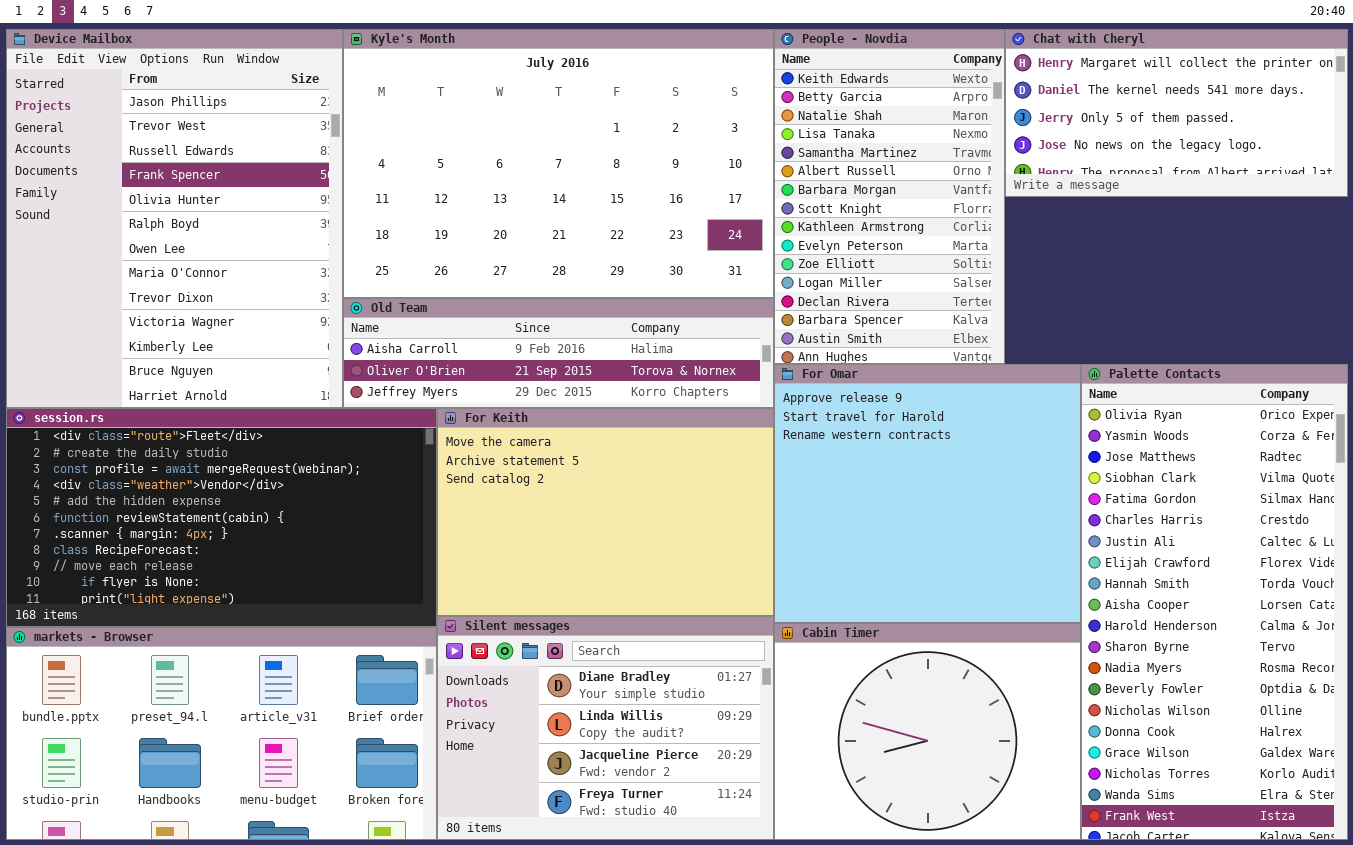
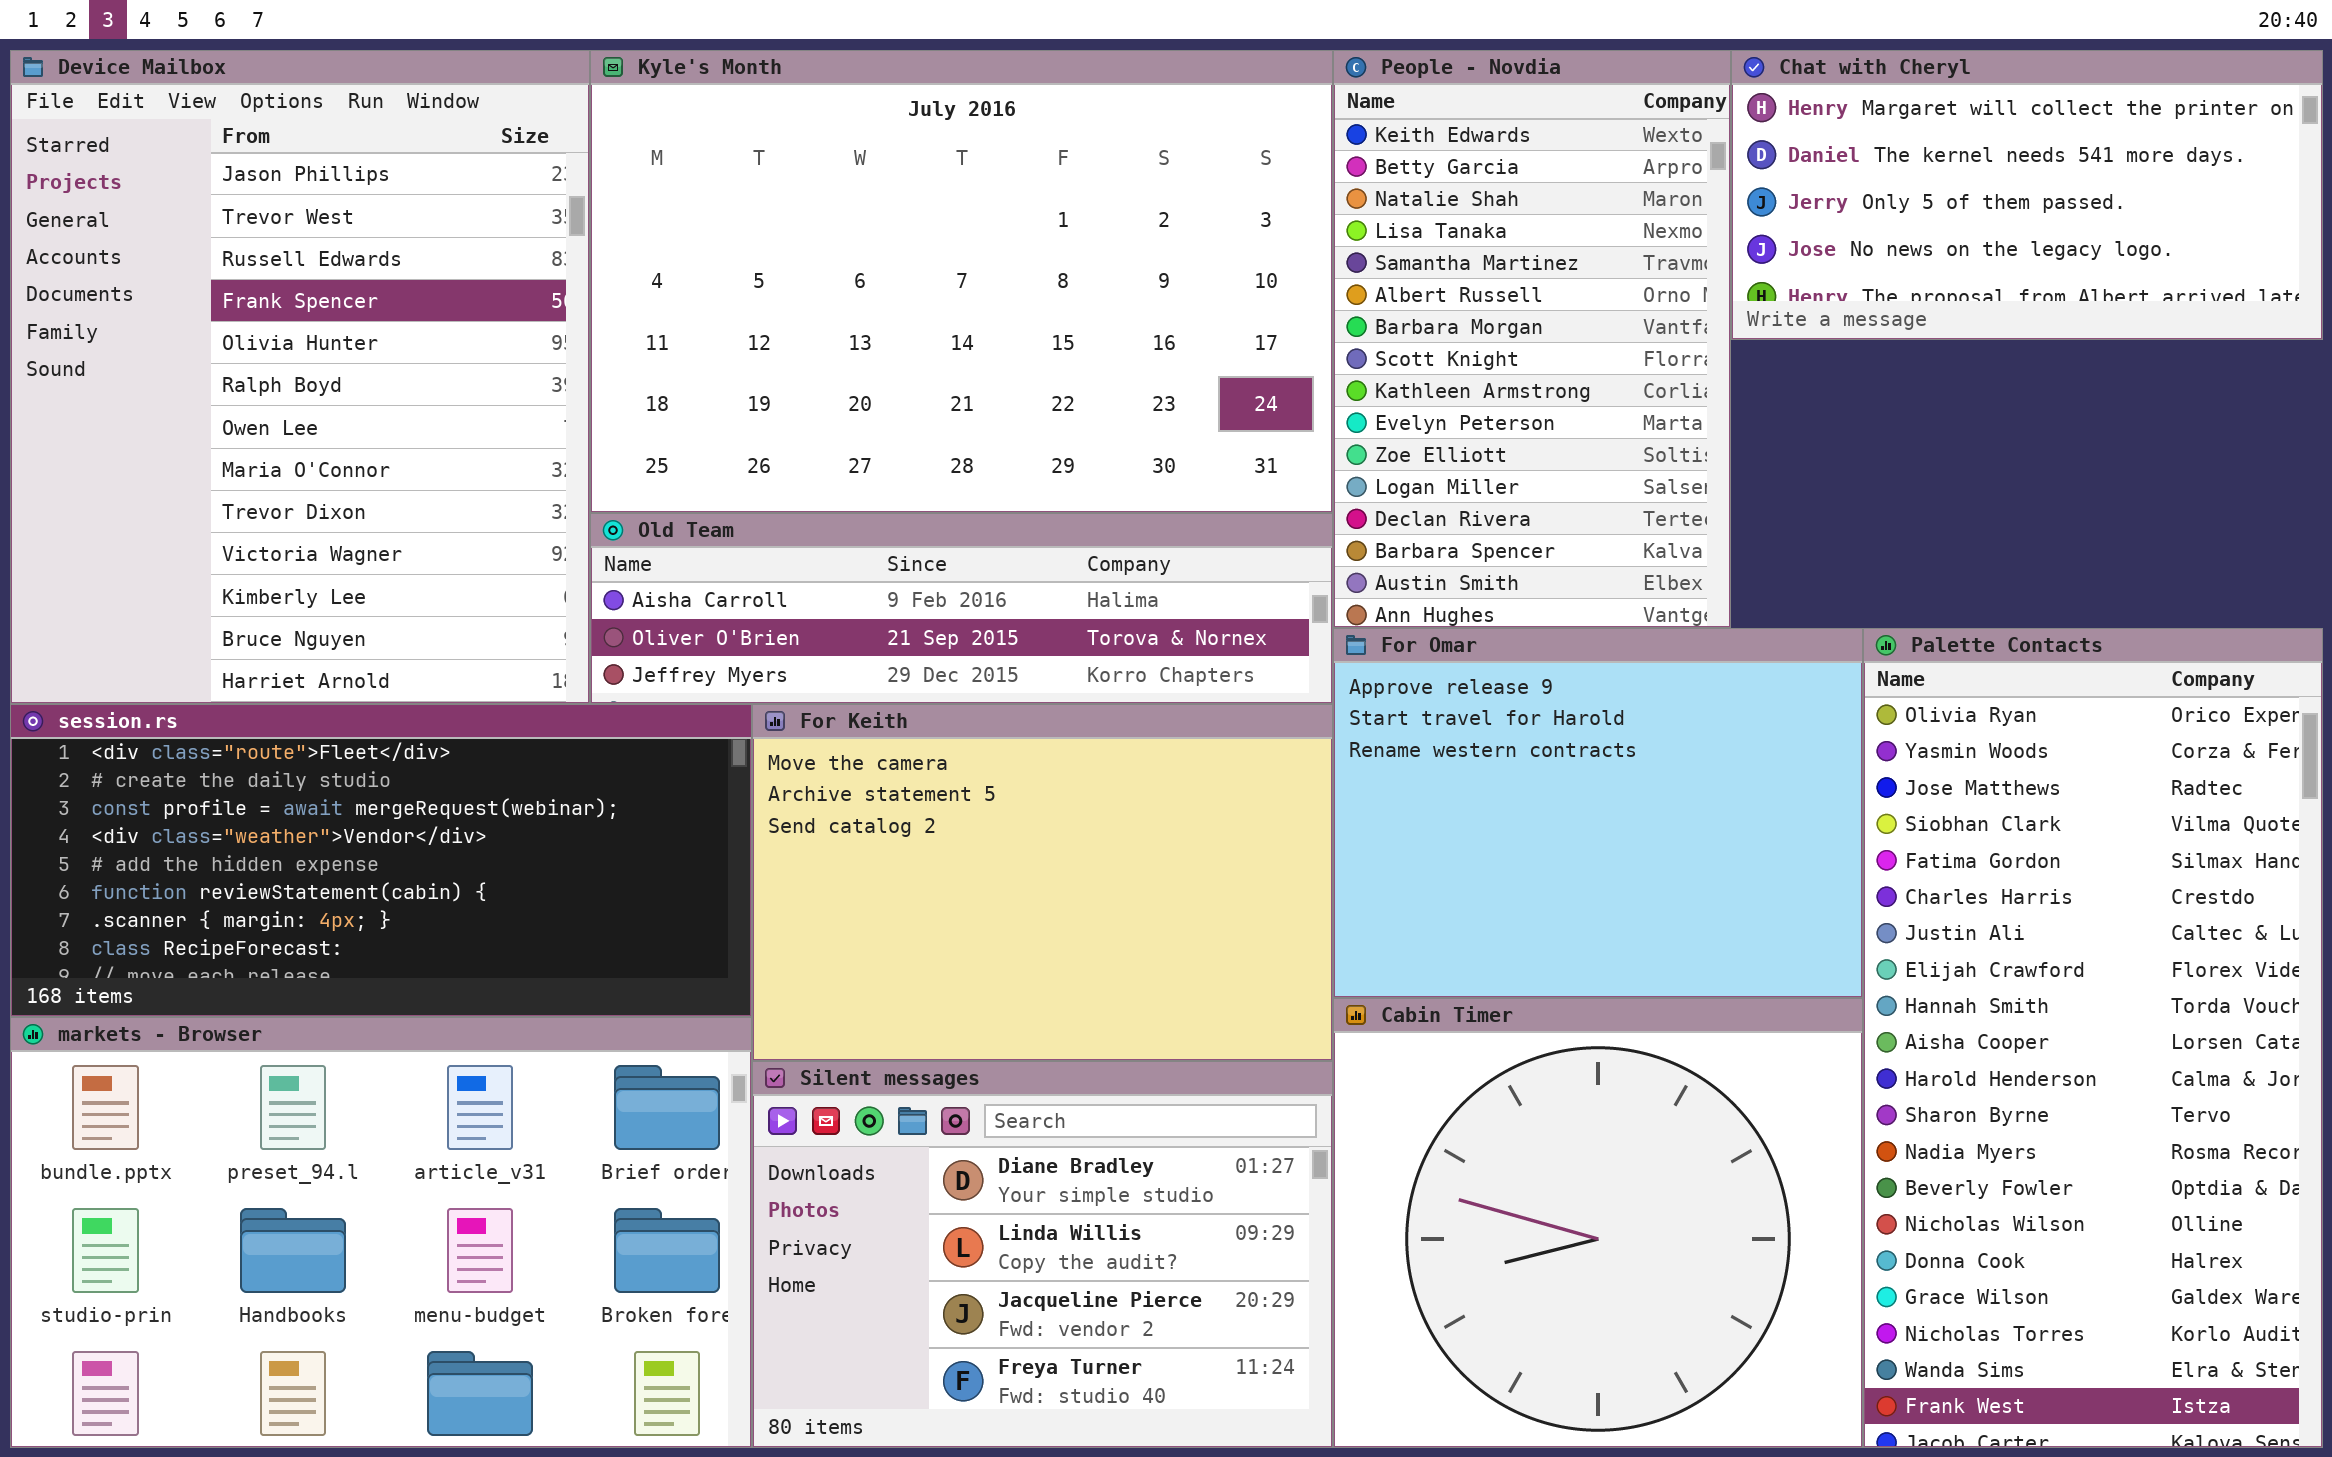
For Omar: [774,364,1081,623] -> [1333,628,1863,998], resized
session.rs: [6,408,437,627] -> [10,704,752,1017], resized
Cabin Timer: [774,623,1081,840] -> [1333,998,1863,1448], resized
markets - Browser: [6,627,437,840] -> [10,1017,752,1448], resized

